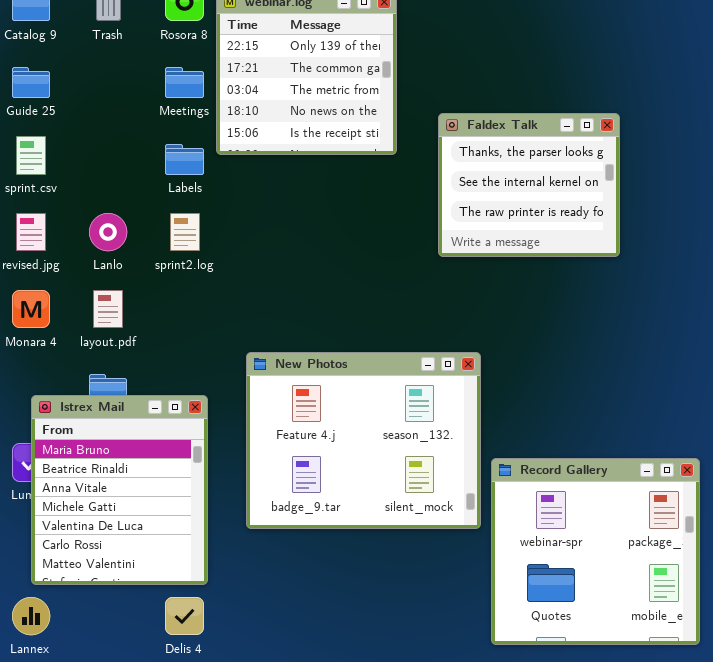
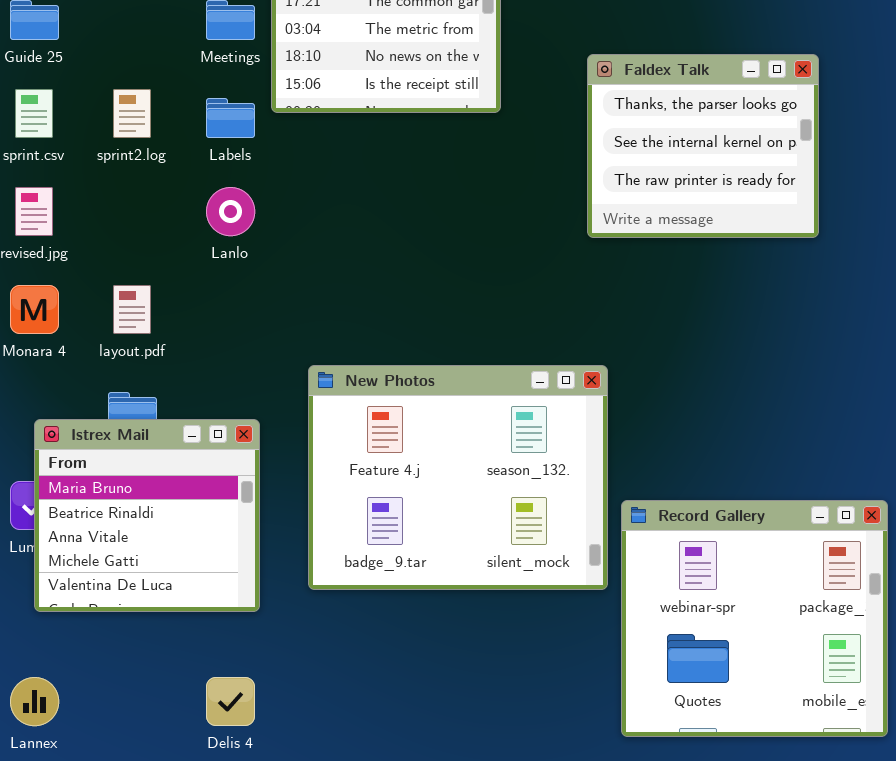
Faldex Talk: [438,113,620,257] -> [587,54,819,238], moved
Lanlo: [89,213,127,251] -> [206,187,255,236], moved
sprint2.log: [170,213,200,251] -> [113,89,151,138], moved
Istrex Mail: [31,395,208,585] -> [34,419,260,612], resized

